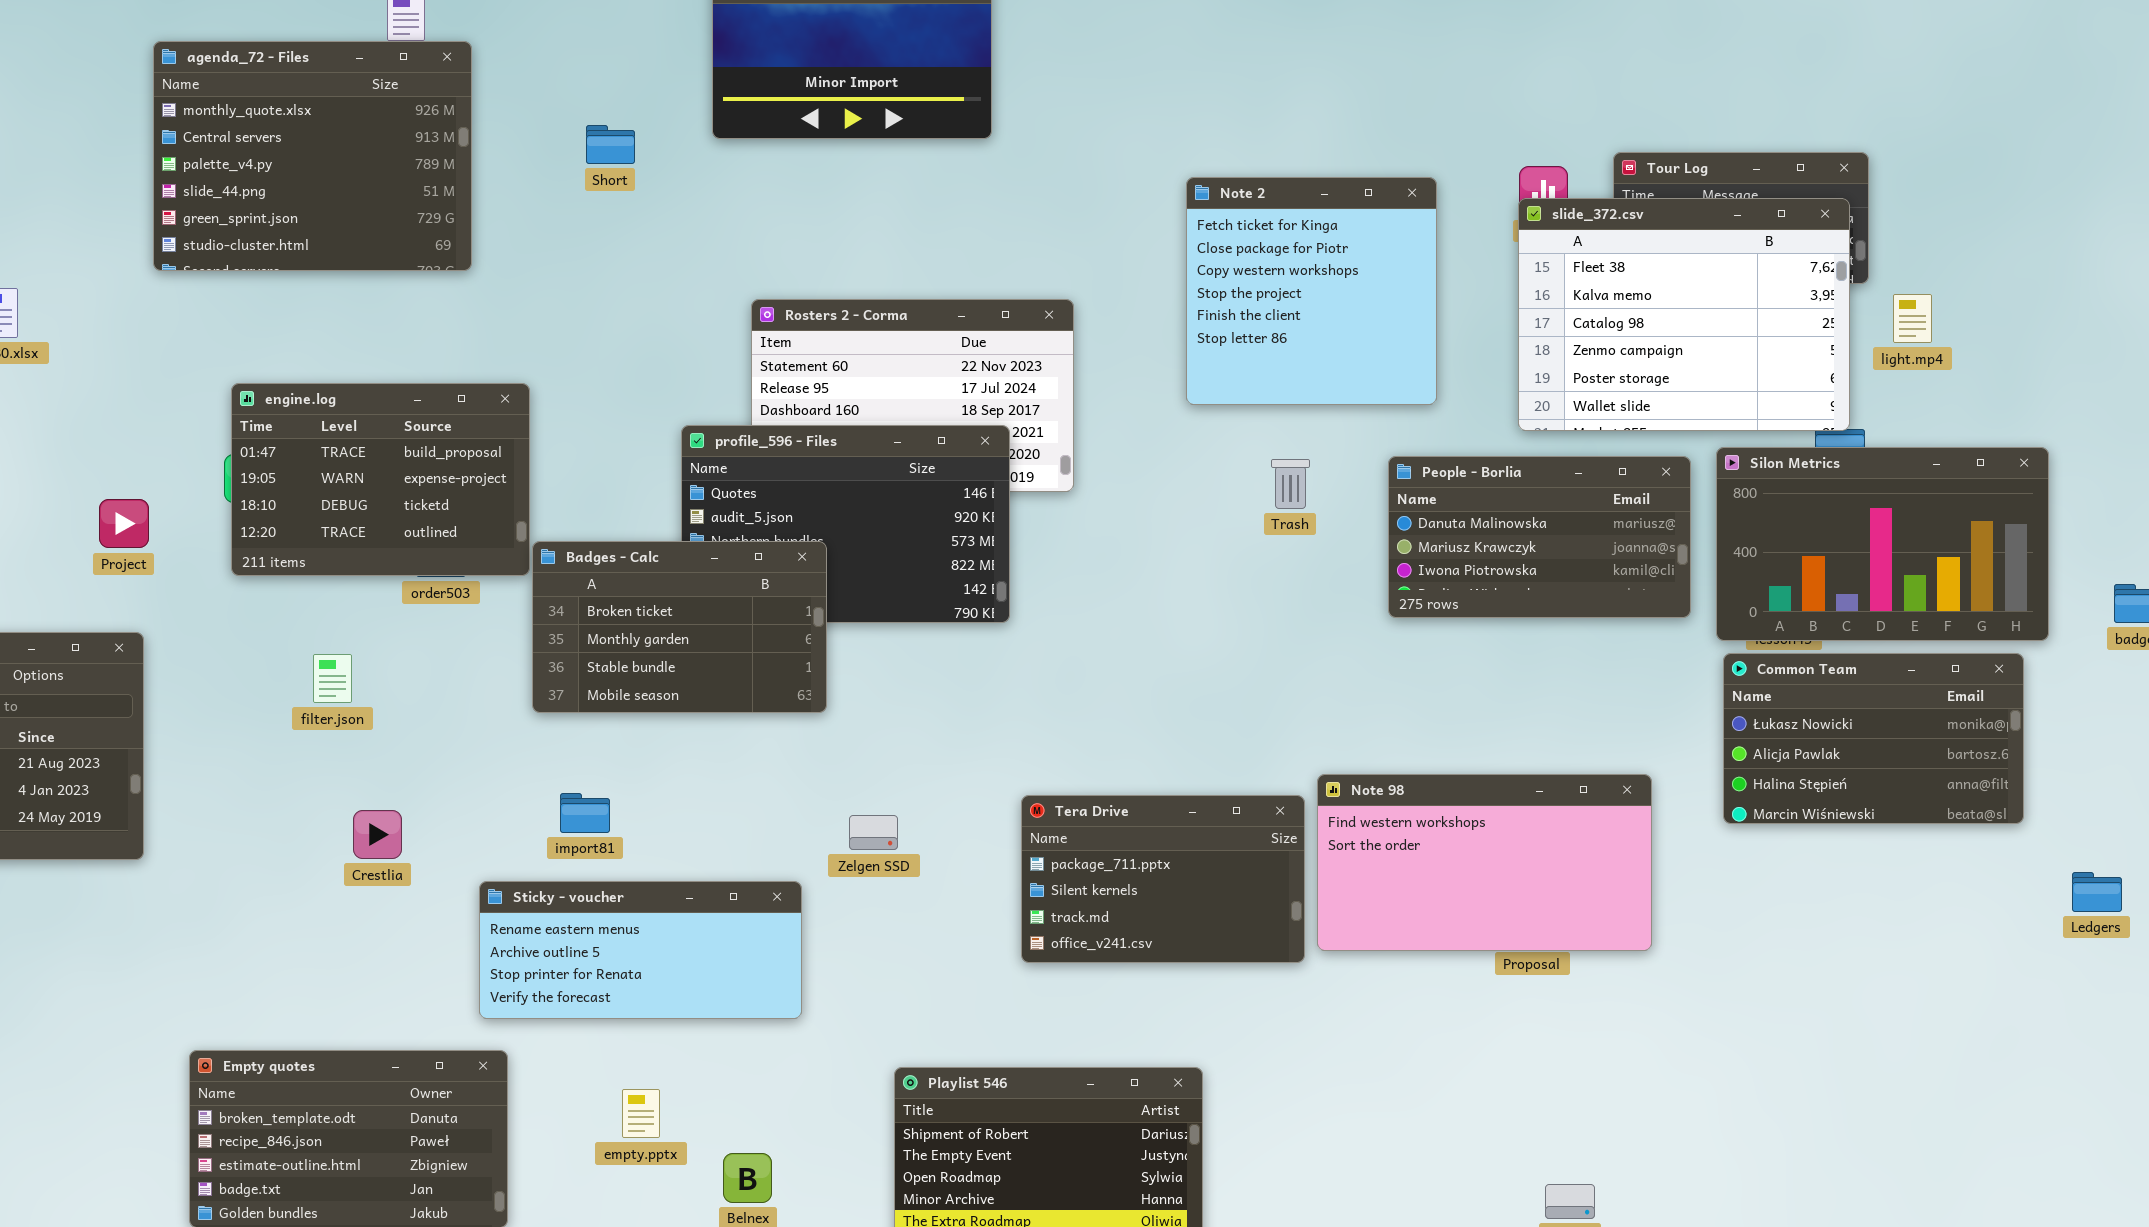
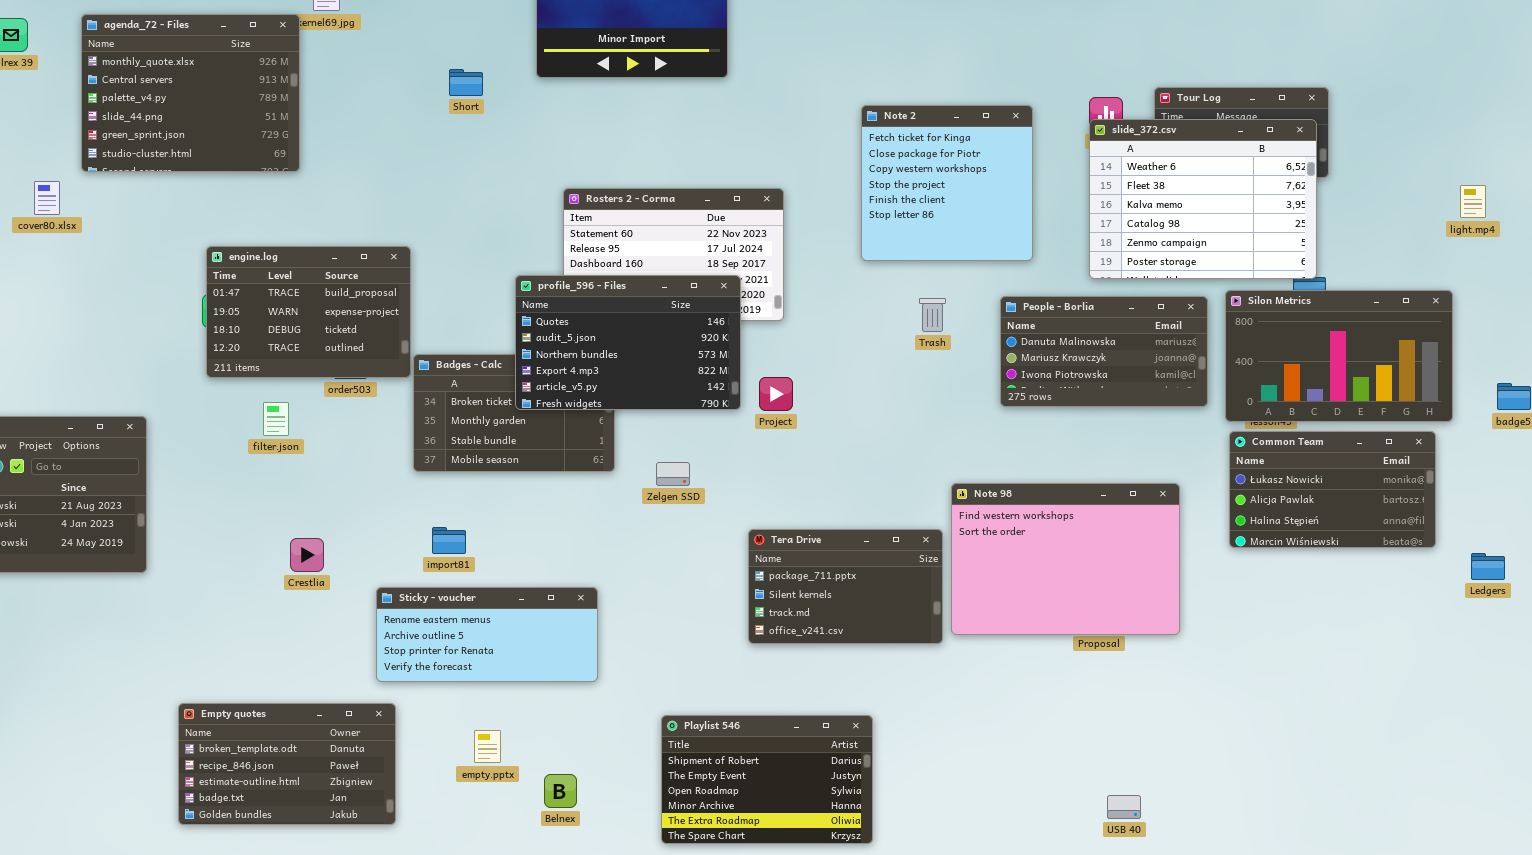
agenda_72 - Files: [153,41,472,271] -> [81,14,300,172], moved
slide_372.csv: [1518,198,1850,431] -> [1089,119,1317,279], scrolled up 1 row
light.mp4: [1893,294,1932,343] -> [1460,185,1486,218], moved
profile_596 - Files: [681,425,1010,623] -> [515,275,741,410], raised
Project: [99,499,149,548] -> [759,377,793,411], moved
filter.json: [313,654,352,703] -> [263,402,289,436], moved
Note 98: [1317,774,1652,951] -> [951,483,1180,635], resized
Zelgen SSD: [849,815,898,850] -> [656,462,690,486], moved
Ledgers: [2072,872,2122,912] -> [1471,553,1505,580], moved

